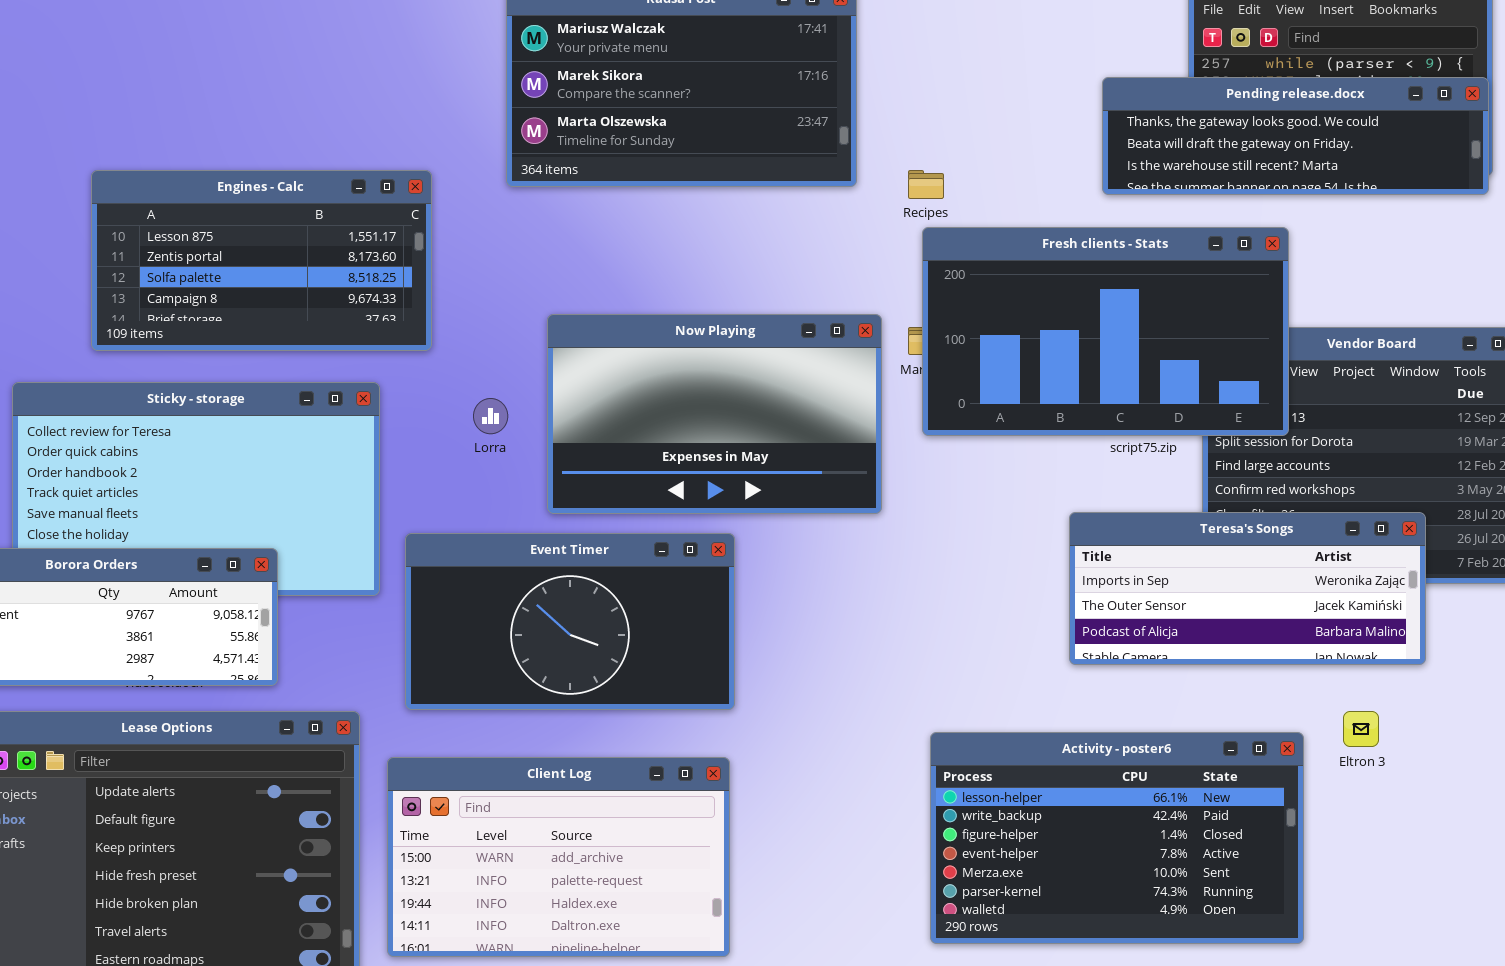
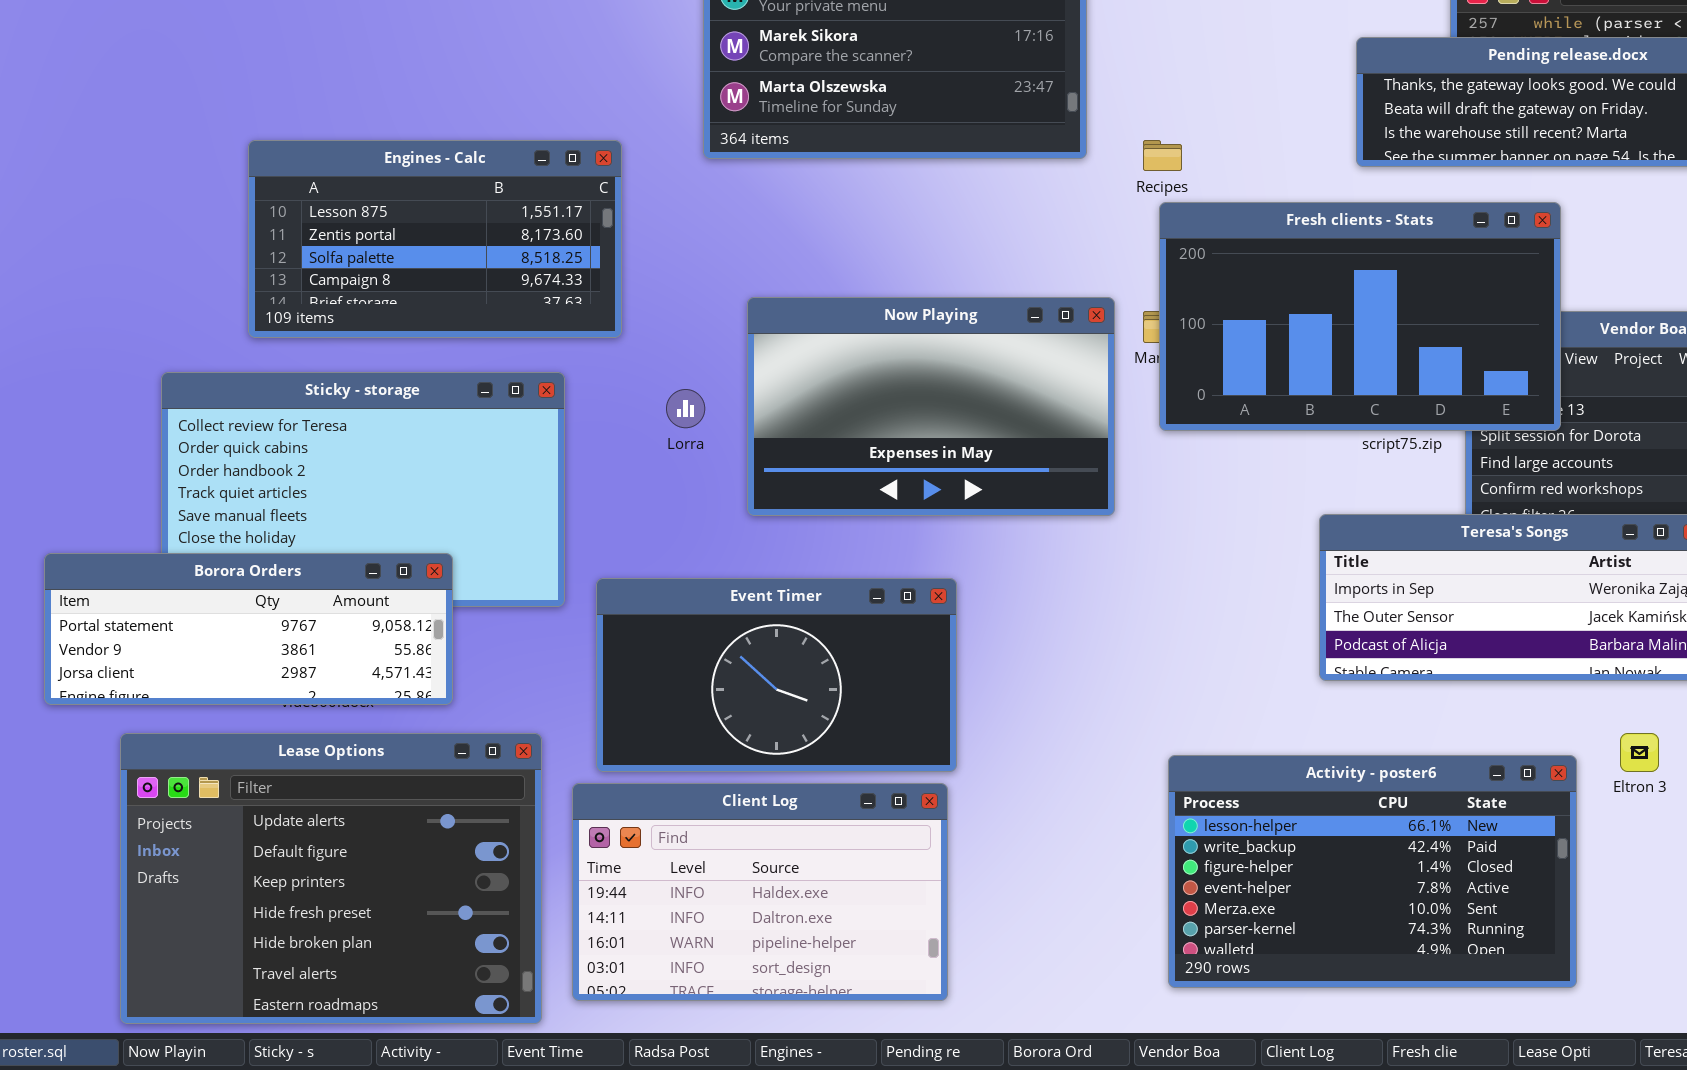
Event Timer: [405,533,735,710] -> [596,578,957,772], moved
Client Log: [387,757,730,957] -> [572,783,948,1001], scrolled down 2 rows

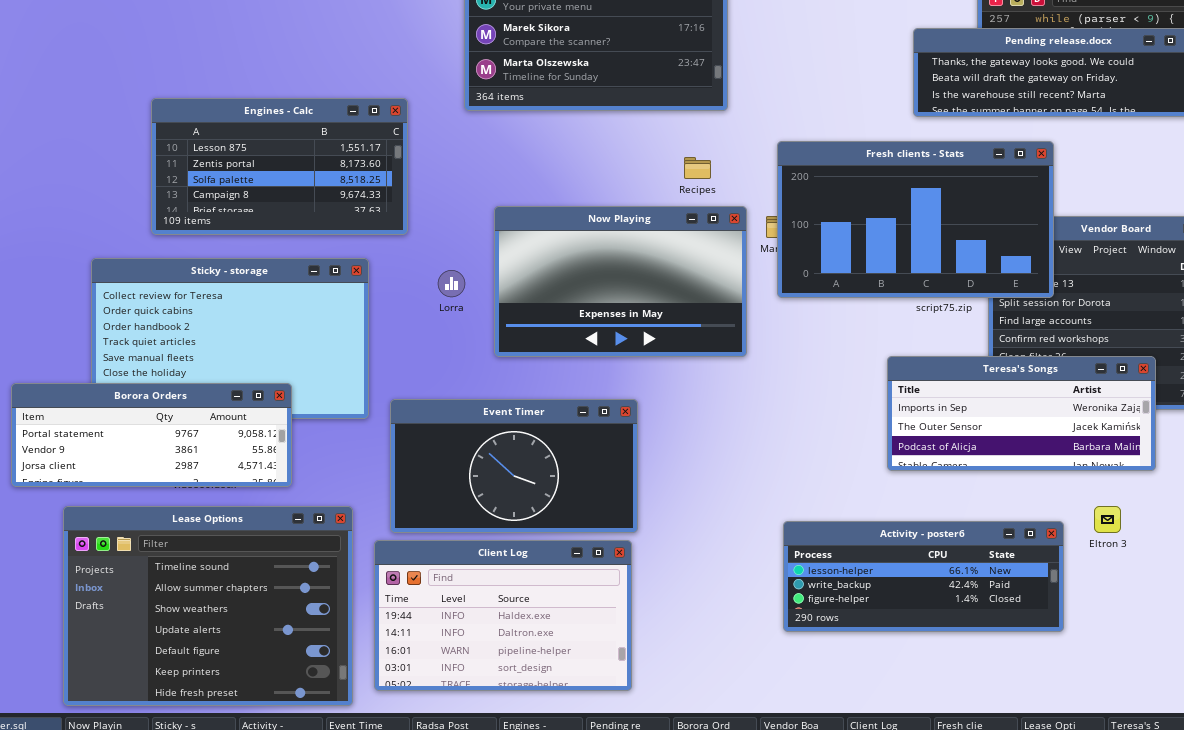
Recipes: [1143,140,1182,171] -> [684,157,711,179], moved
Lease Options: [120,733,542,1024] -> [63,506,353,706], scrolled up 3 rows
Activity - poster6: [1168,755,1577,988] -> [783,521,1064,632], resized

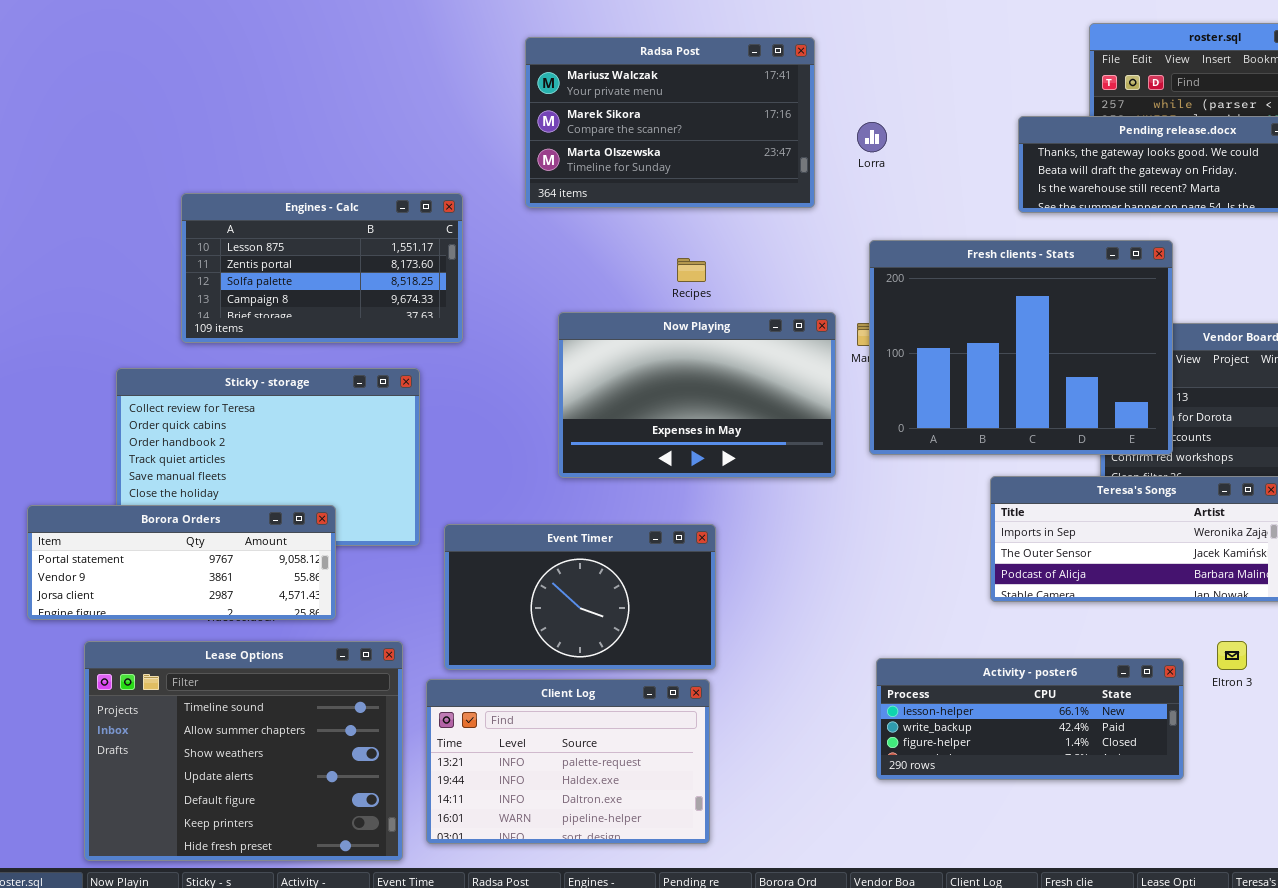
Fresh clients - Stats: [777,141,1054,298] -> [869,240,1173,455], resized
Recipes: [684,157,711,179] -> [677,258,706,282], moved
Lorra: [438,270,465,297] -> [857,122,887,152], moved
Client Log: [374,540,632,691] -> [426,679,710,844], scrolled up 1 row

